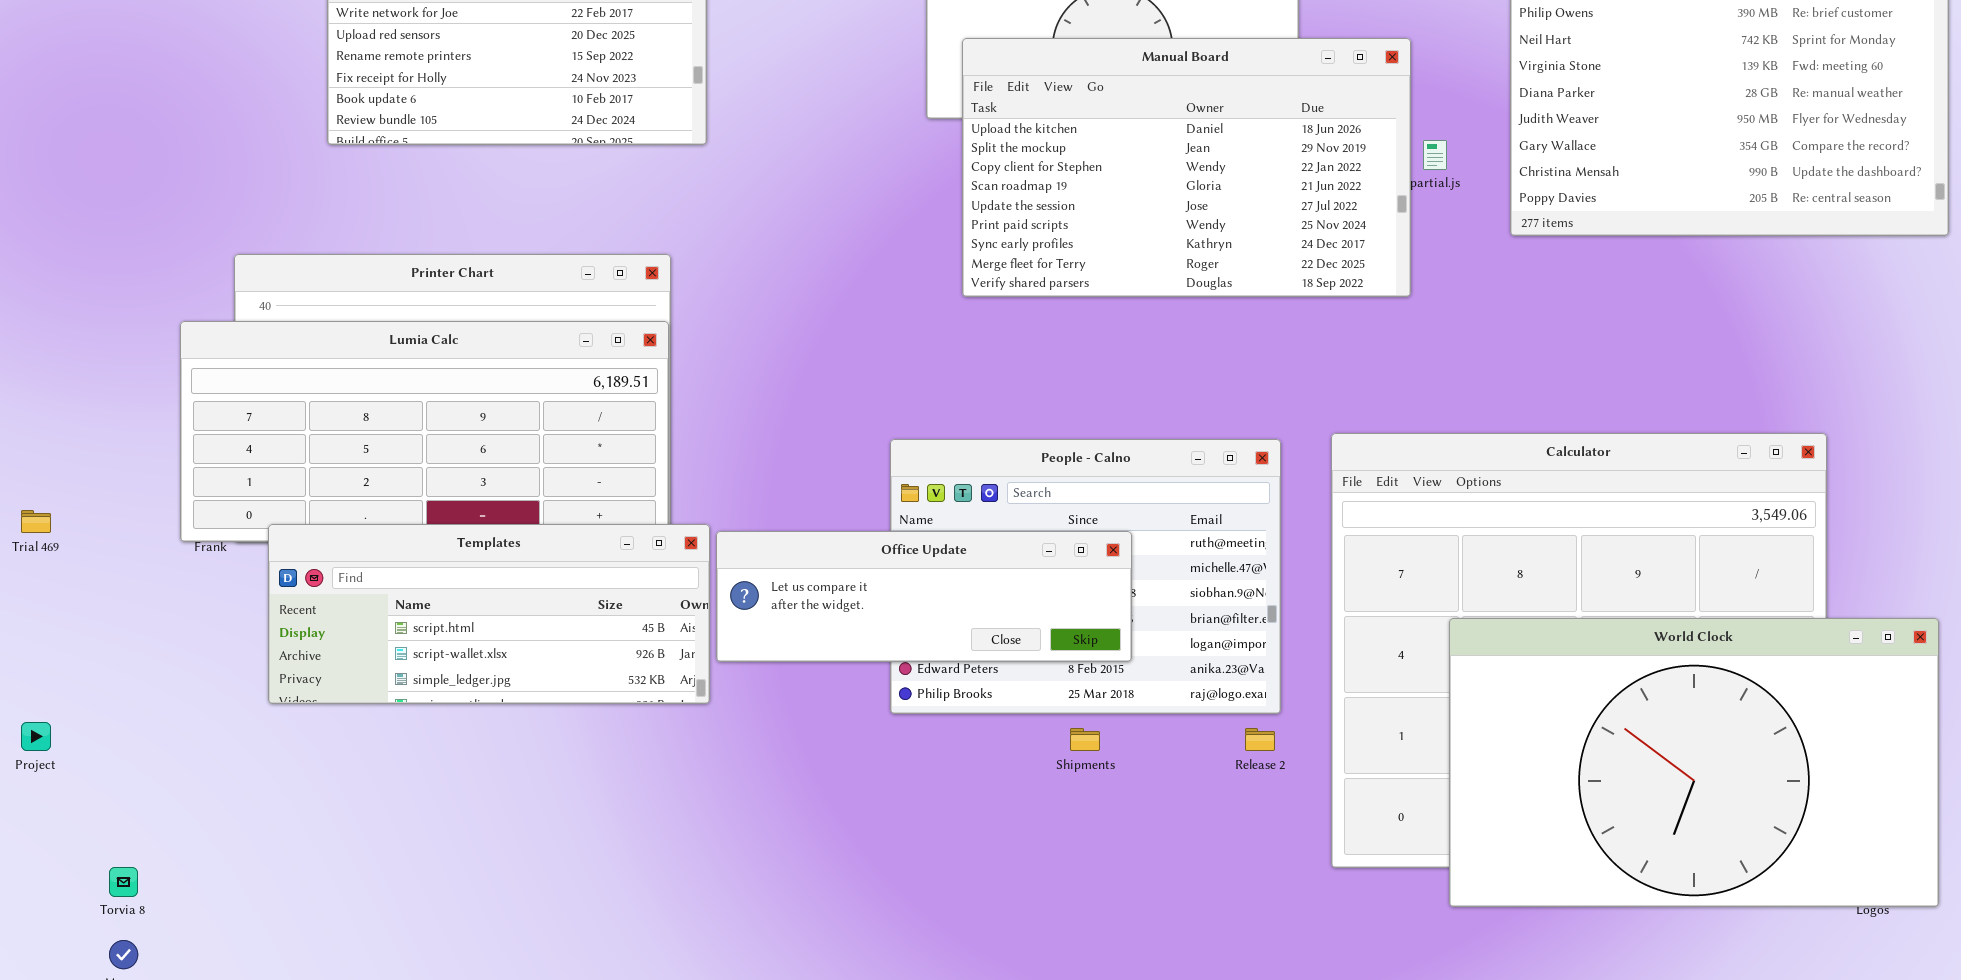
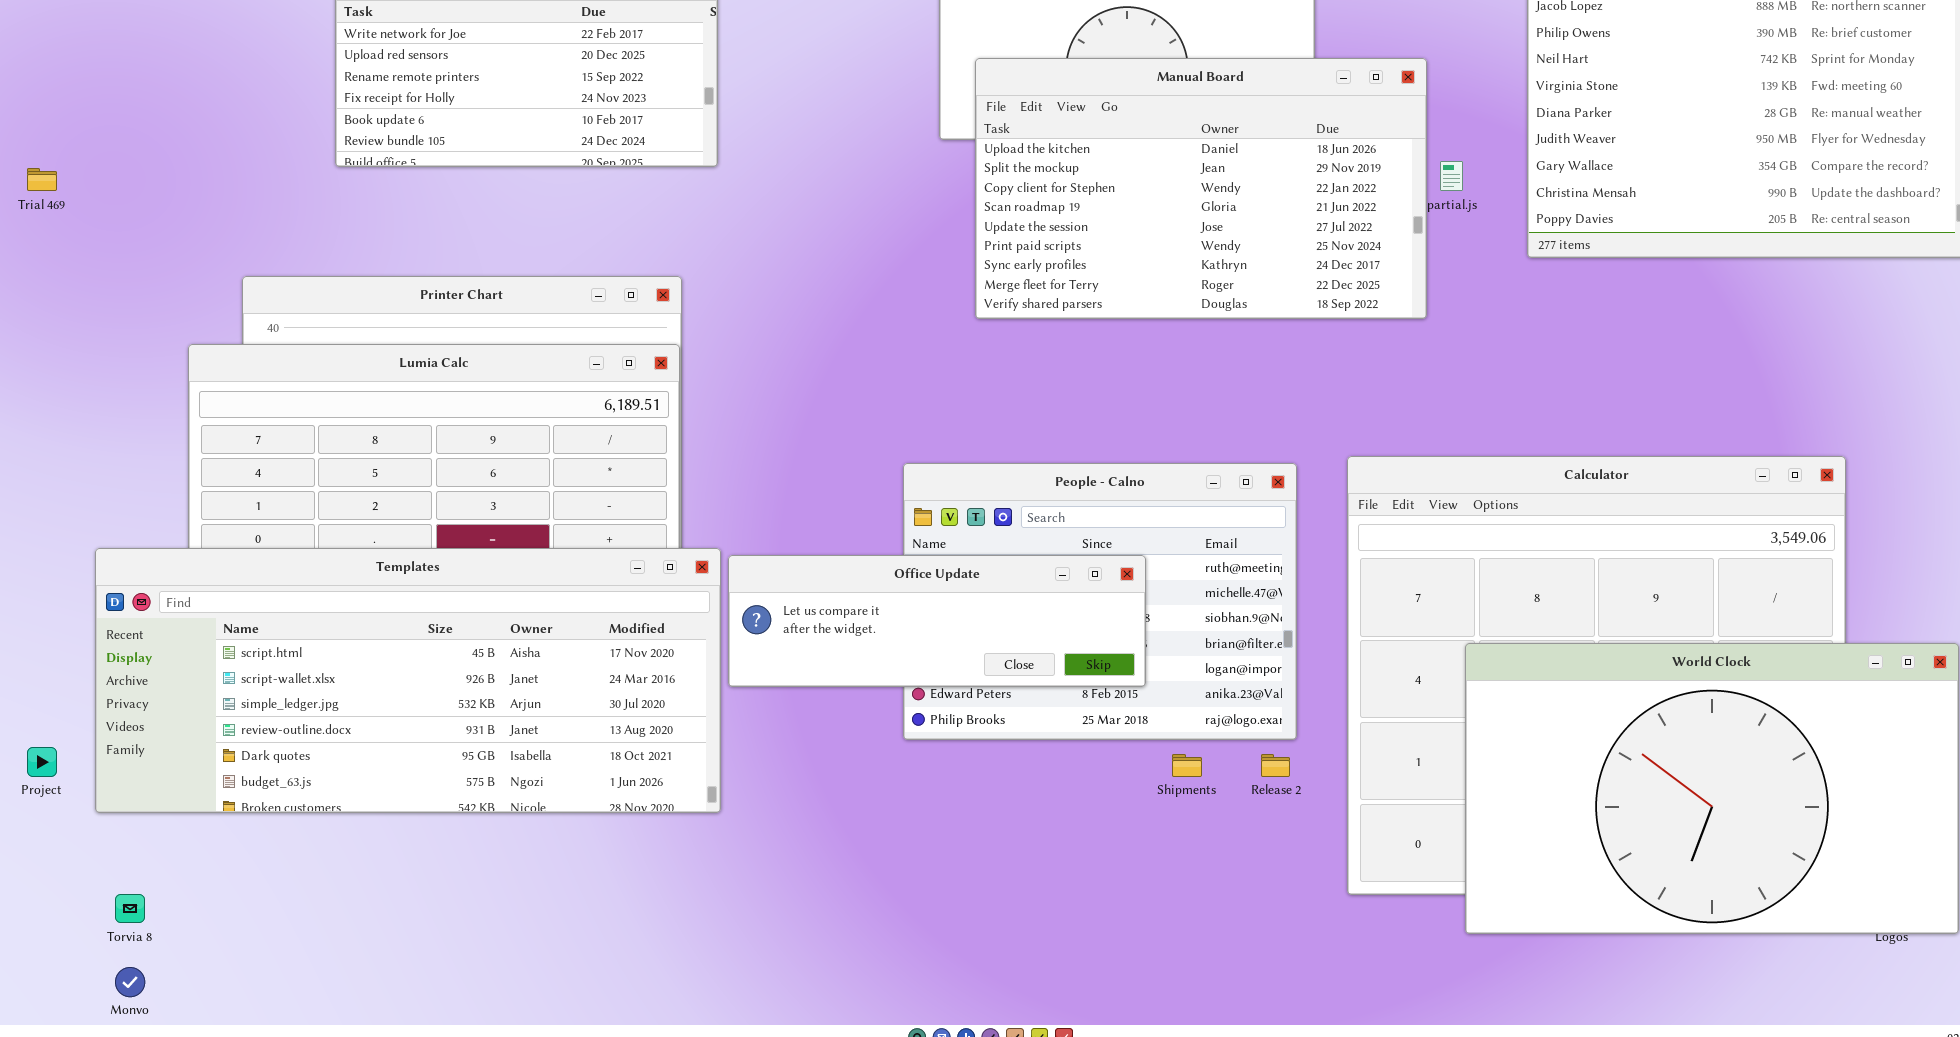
Trial 469: [21,510,51,533] -> [27,168,57,191], moved
Templates: [268,524,710,704] -> [95,548,721,813], resized
Shipments: [1070,728,1100,751] -> [1172,754,1202,777], moved

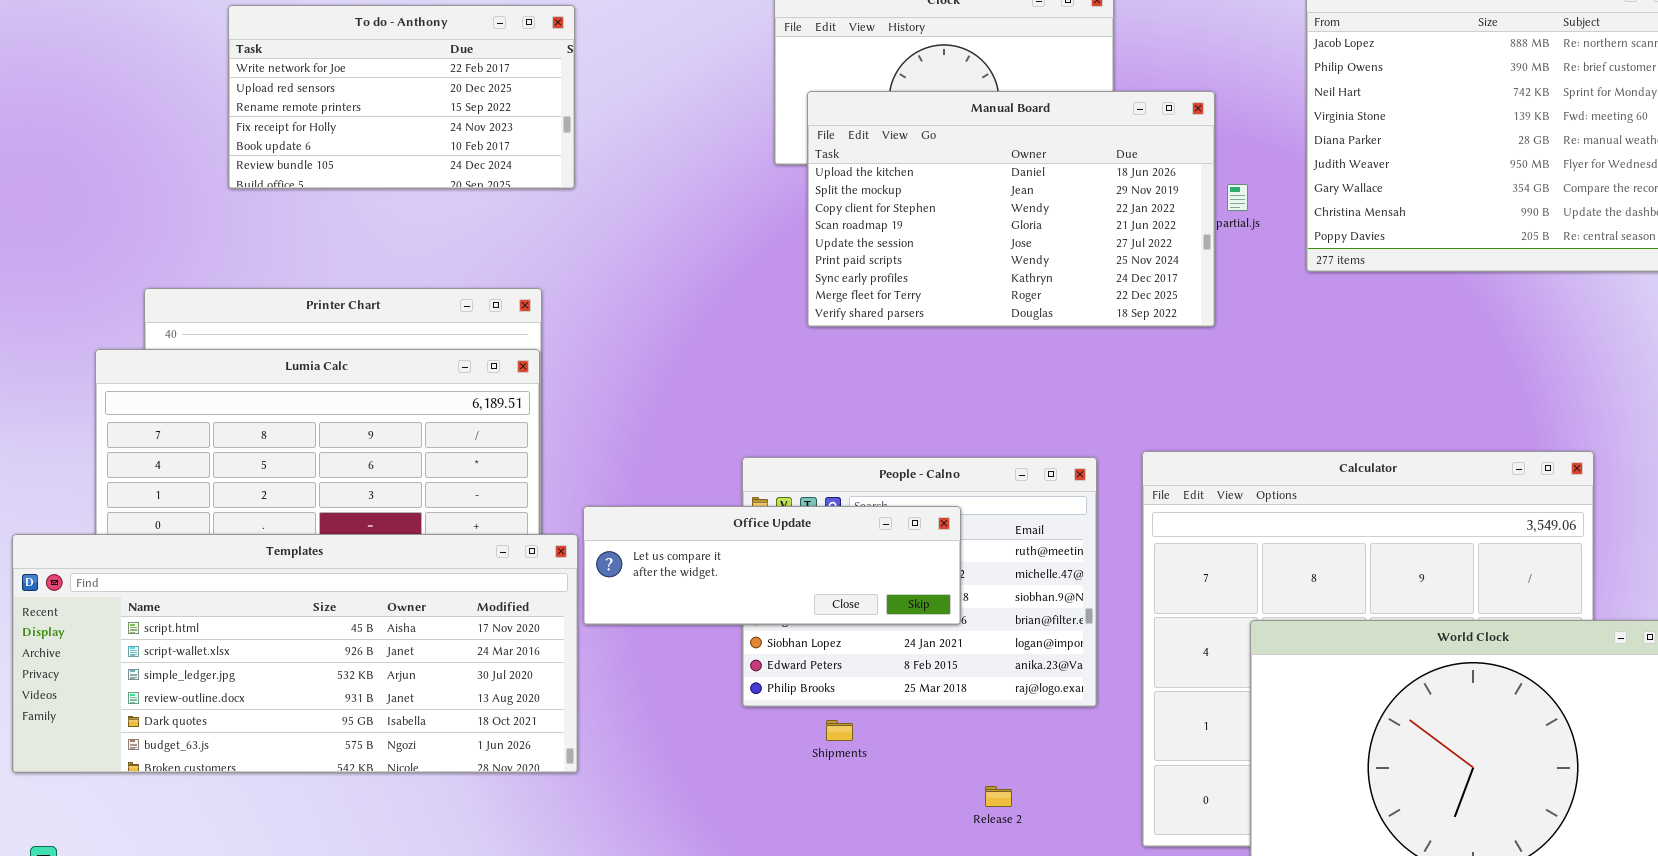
Office Update: [728,555,1146,687] -> [583,506,961,625], moved
Shipments: [1172,754,1202,777] -> [826,720,853,741], moved
Release 2: [1261,754,1290,777] -> [985,786,1012,807], moved

